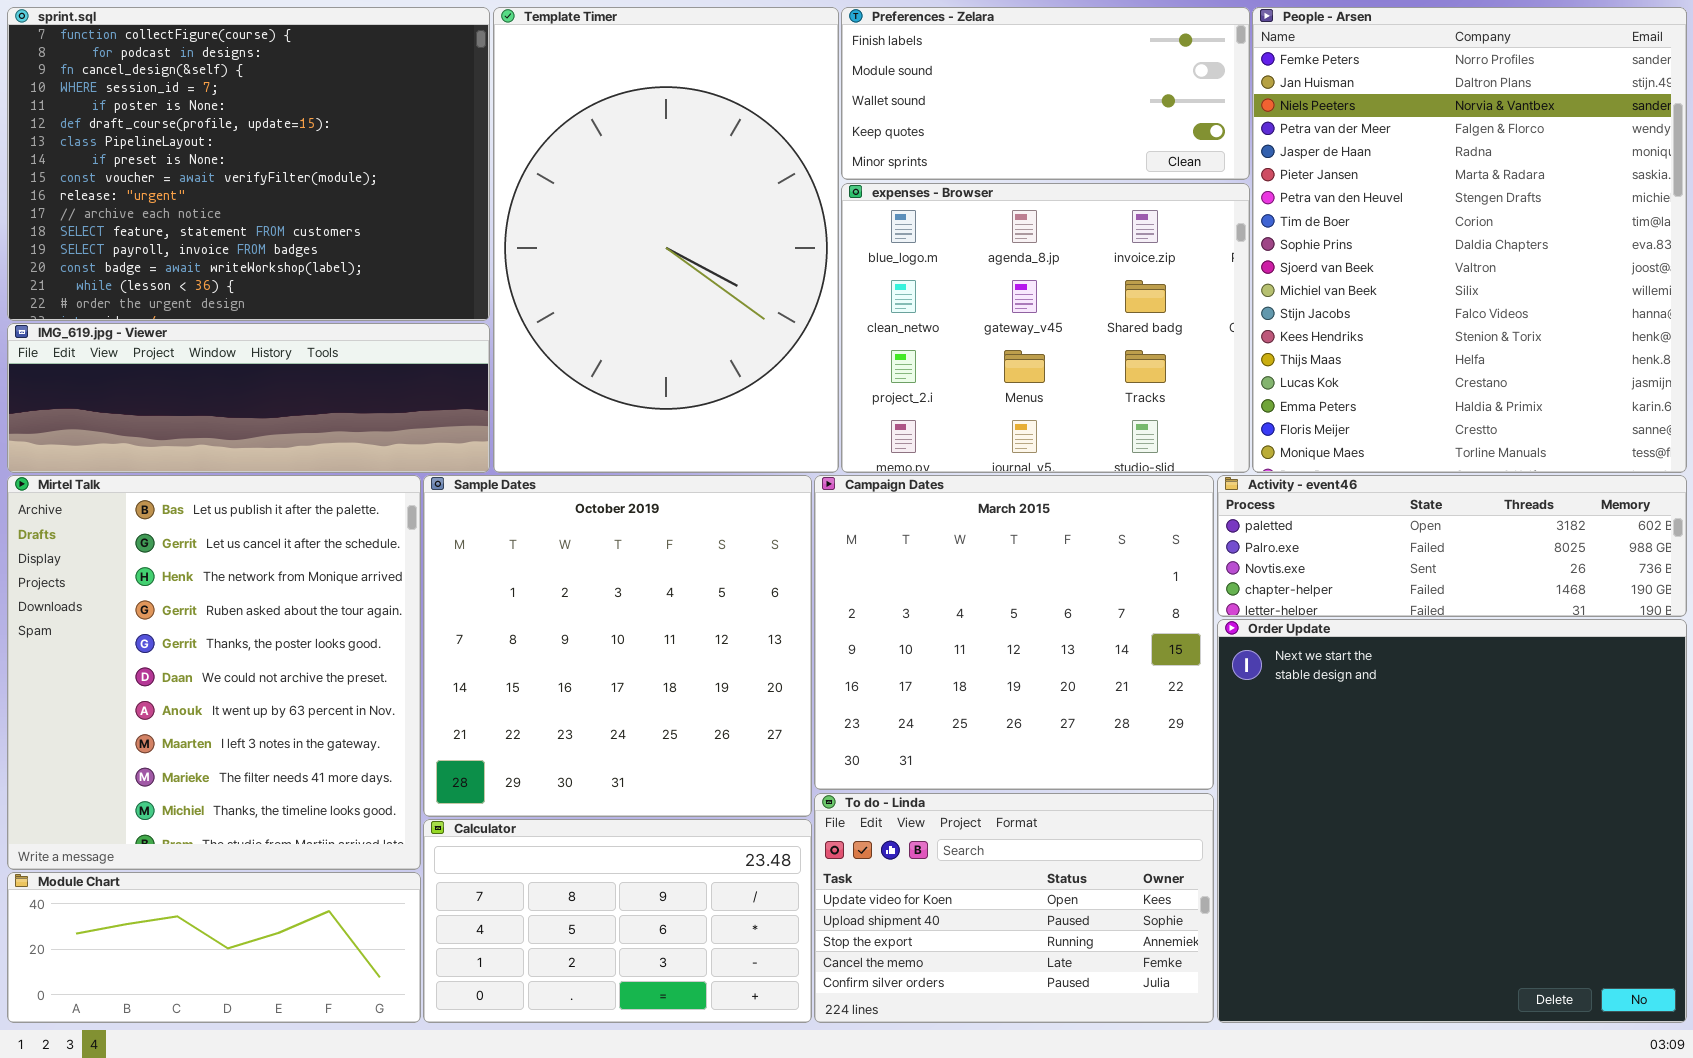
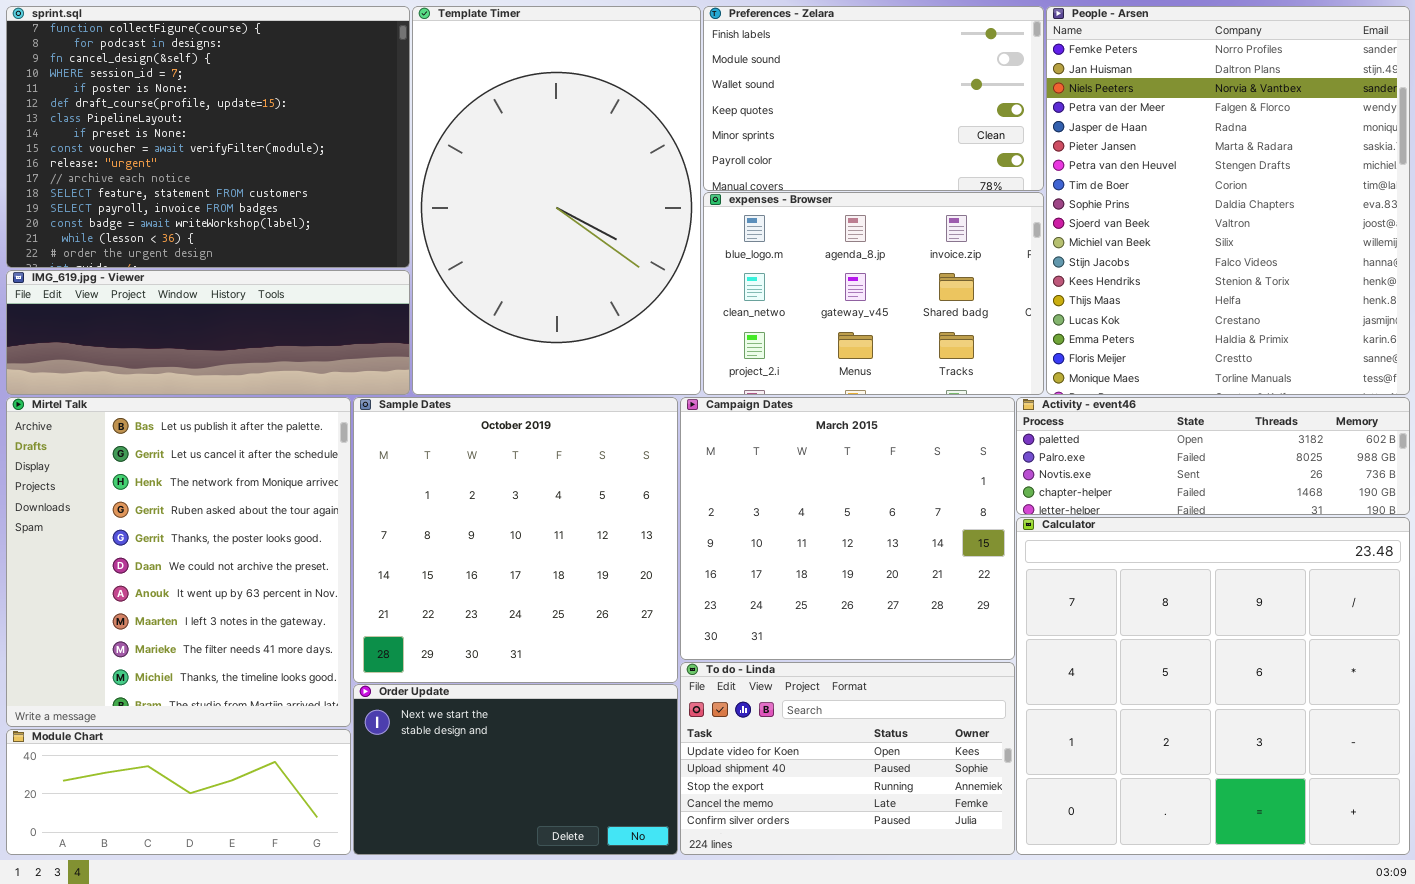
Preferences - Zelara: [841,7,1250,180] -> [703,6,1044,191], resized
expenses - Browser: [841,183,1250,473] -> [703,192,1044,395], resized
Order Update: [1217,619,1687,1023] -> [353,684,678,855], moved, resized
Calculator: [423,819,812,1023] -> [1016,517,1410,855], moved, resized

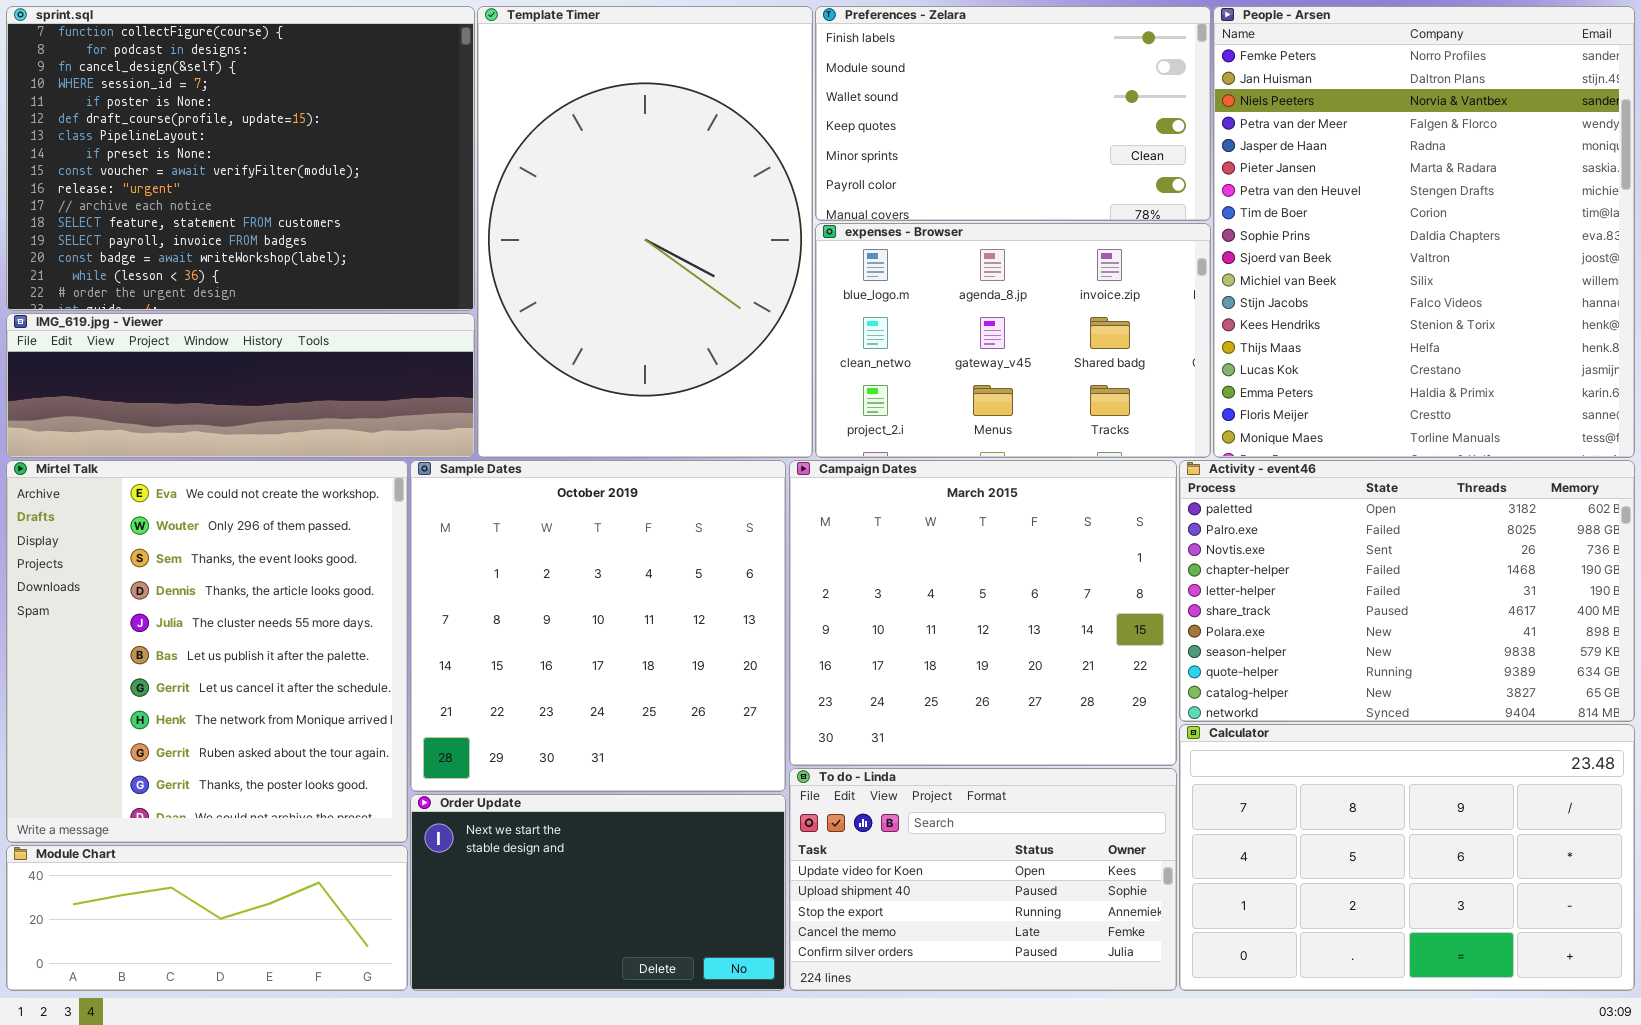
Mirtel Talk: [6,397,351,727] -> [6,460,408,843], scrolled up 5 rows
Activity - event46: [1016,397,1410,515] -> [1179,460,1635,722], resized
Calculator: [1016,517,1410,855] -> [1179,724,1635,991], resized

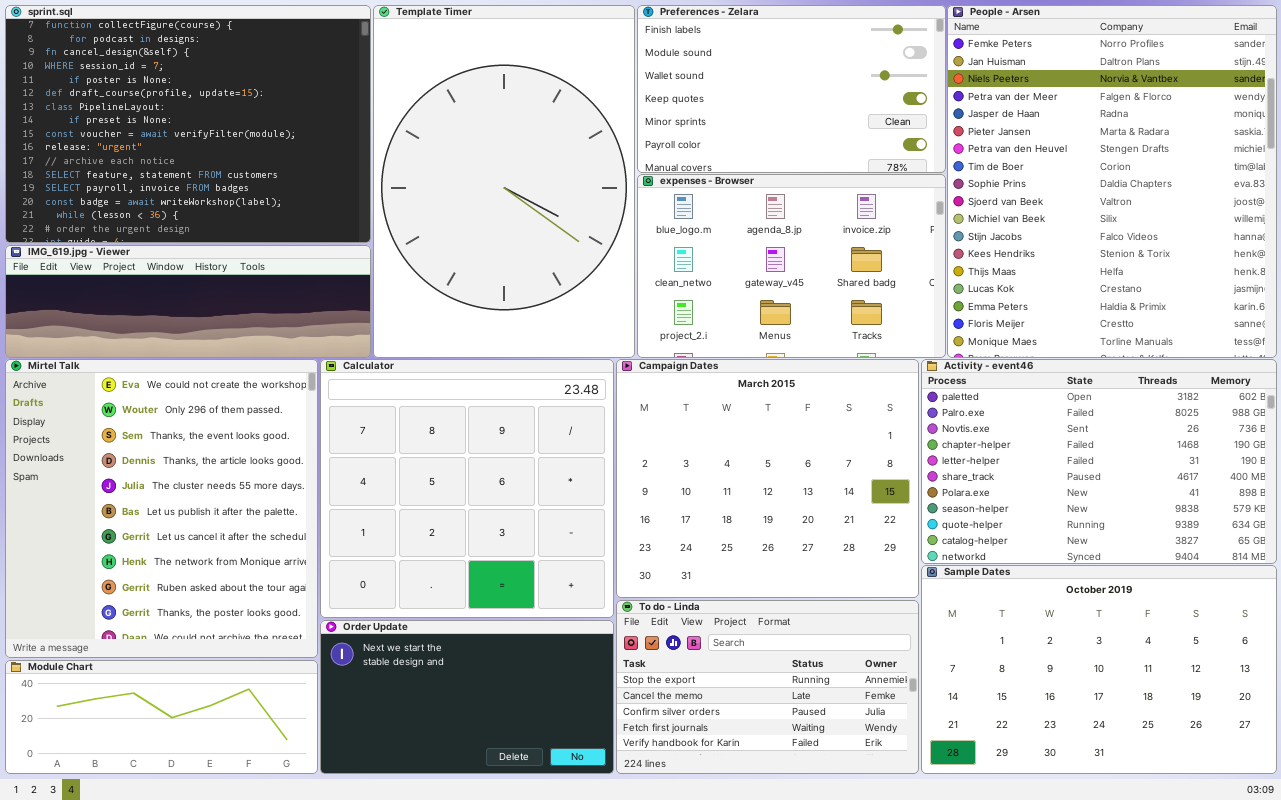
Sample Dates: [410,460,786,792] -> [921,565,1277,774], moved, resized
Calculator: [1179,724,1635,991] -> [320,359,614,618], moved, resized
To do - Linda: [789,768,1177,991] -> [616,600,919,774], scrolled down 2 rows

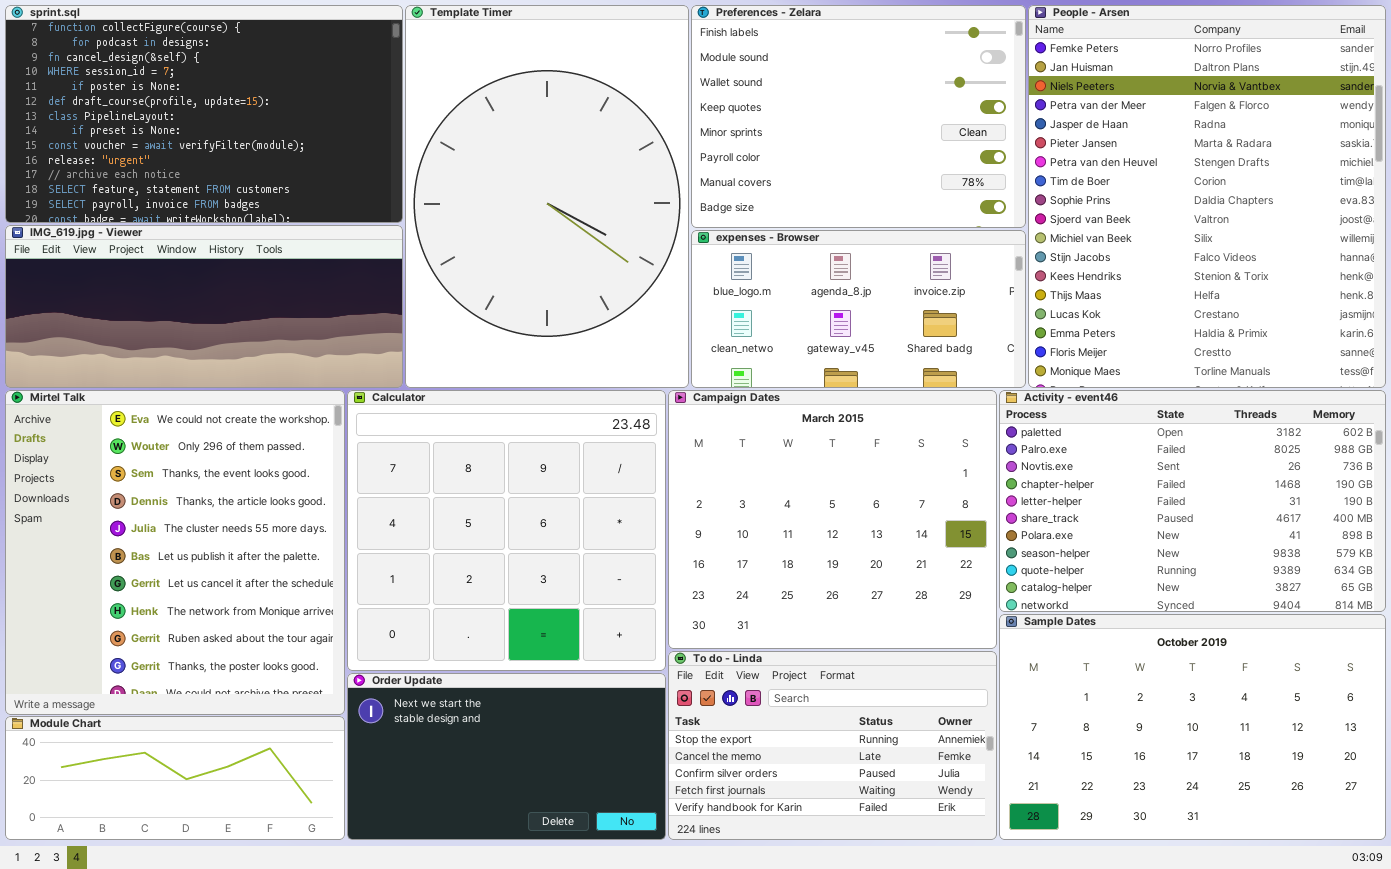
sprint.sql: [5,5,371,243] -> [5,5,403,223], resized
Preferences - Zelara: [637,5,946,173] -> [691,5,1026,228], resized
expenses - Browser: [637,174,946,358] -> [691,230,1026,388], resized
IMG_619.jpg - Viewer: [5,245,371,358] -> [5,225,403,388], resized

